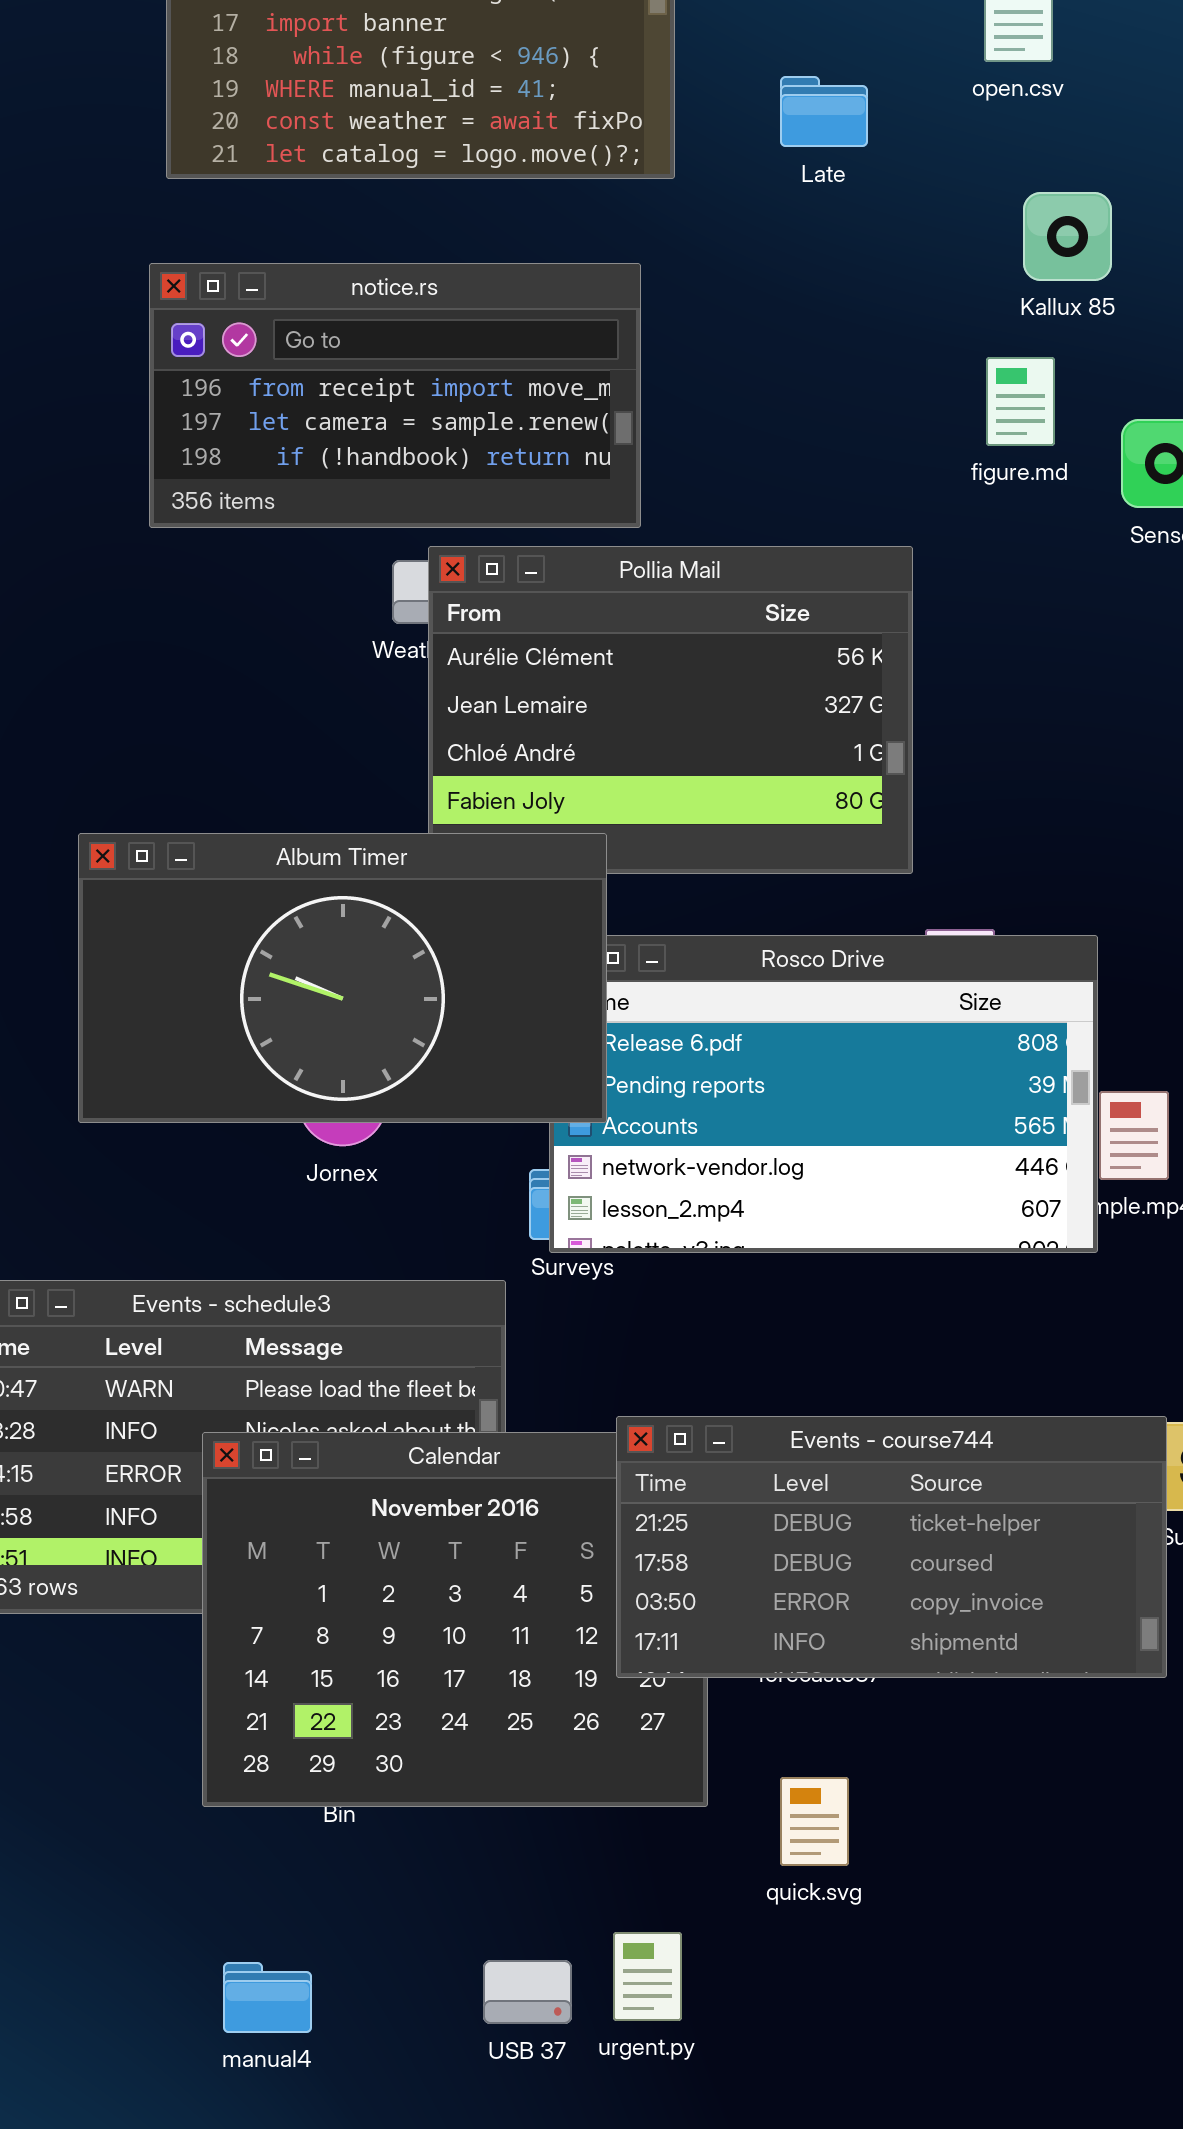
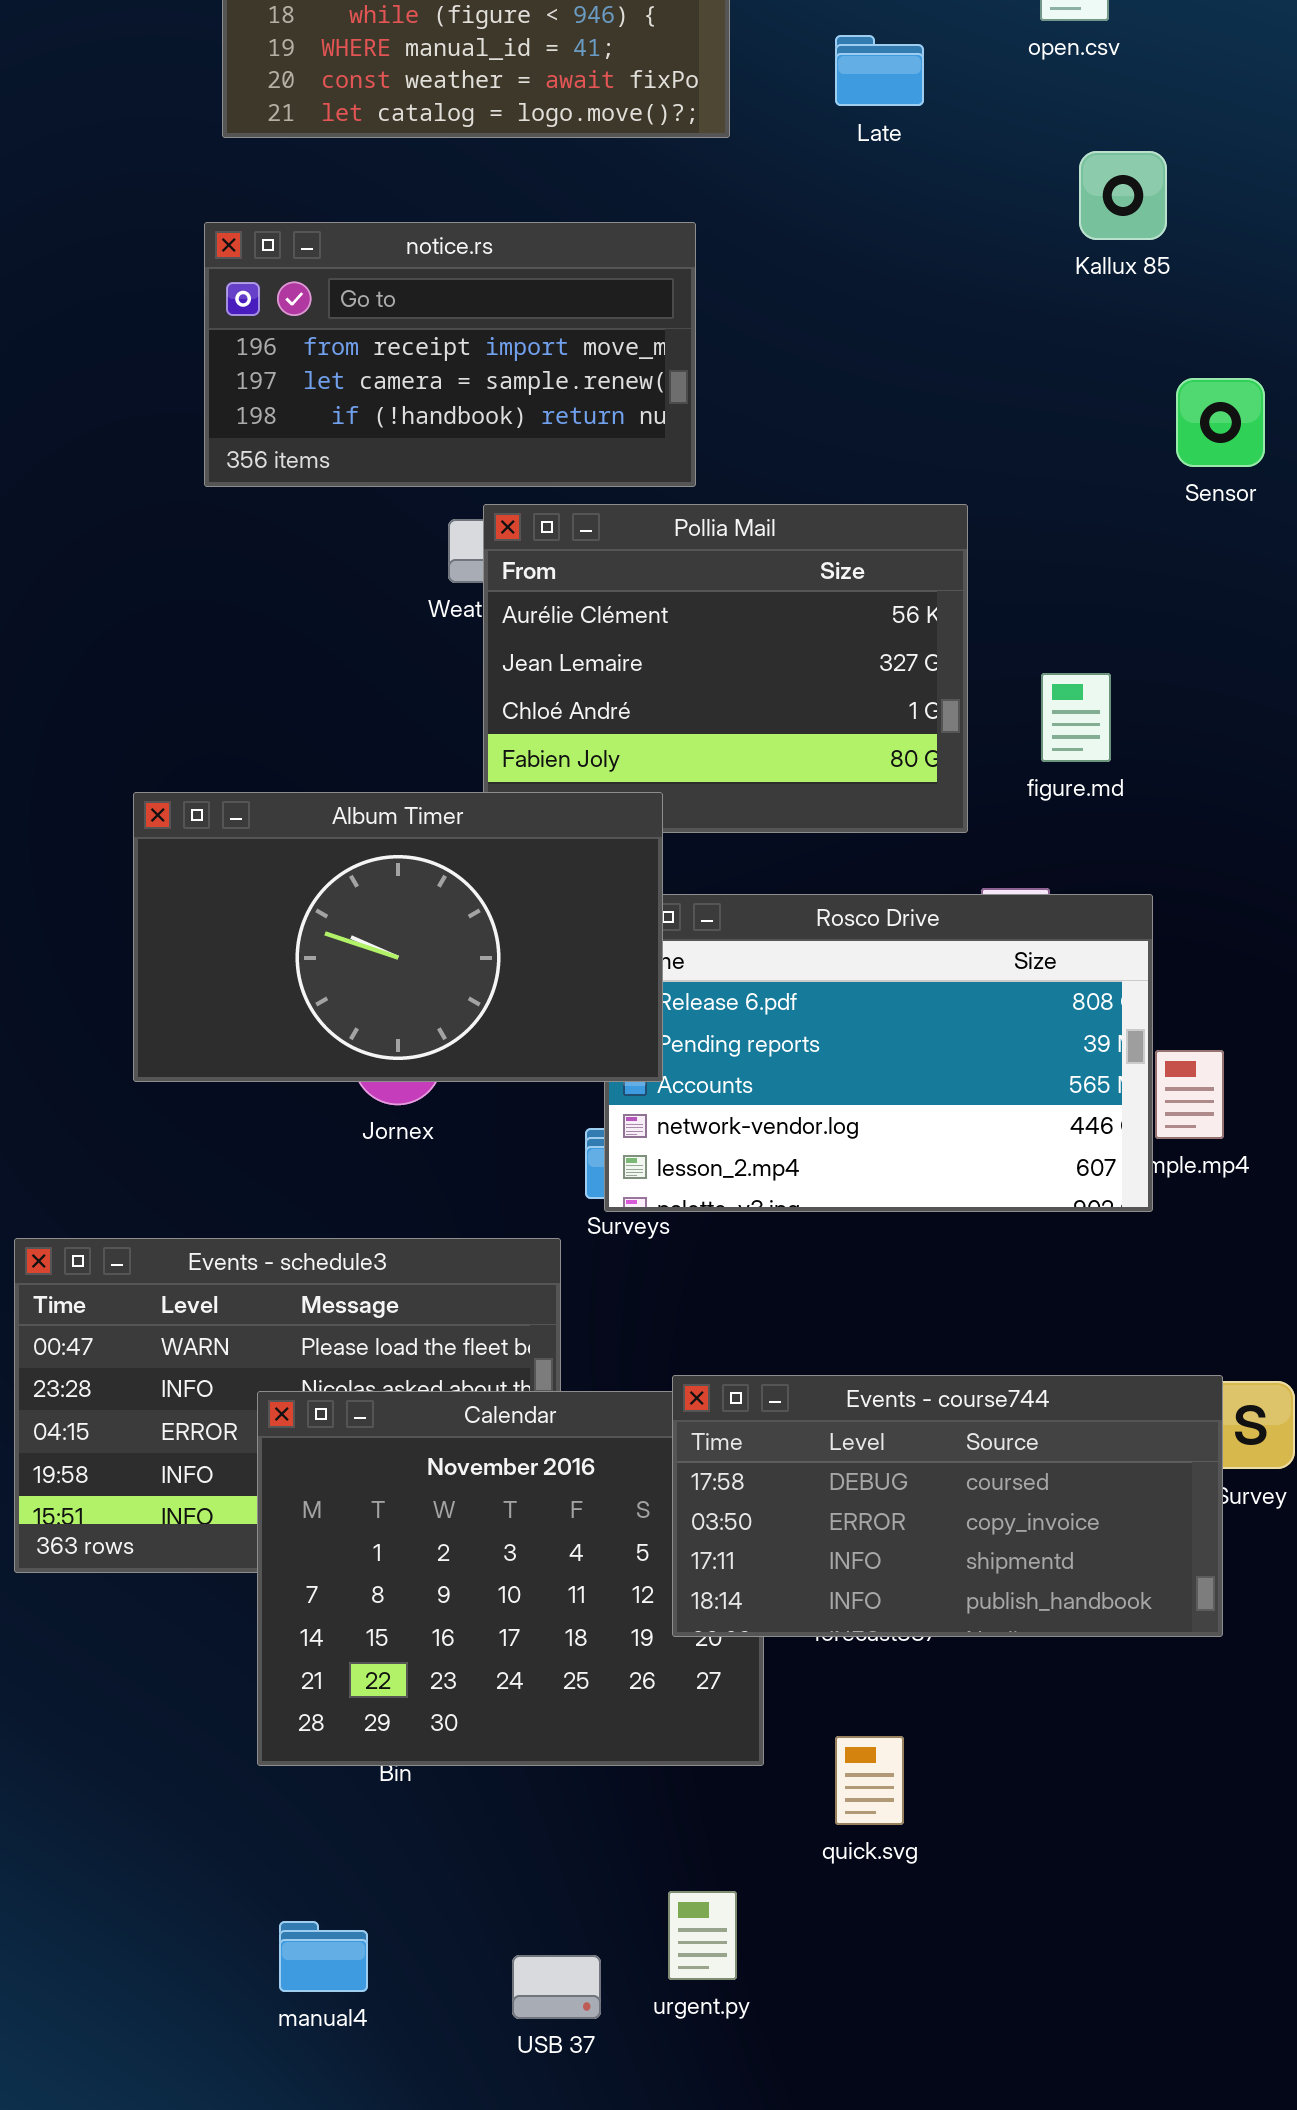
figure.md: [986,357,1055,446] -> [1041,673,1111,762], moved
Events - course744: [616,1416,1167,1678] -> [672,1375,1223,1637], scrolled down 1 row
USB 37: [483,1960,572,2024] -> [512,1955,601,2019], moved

